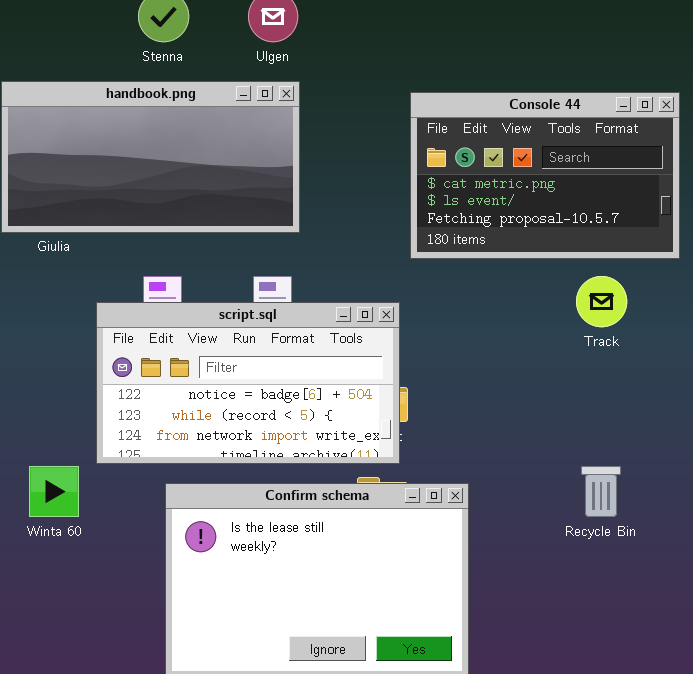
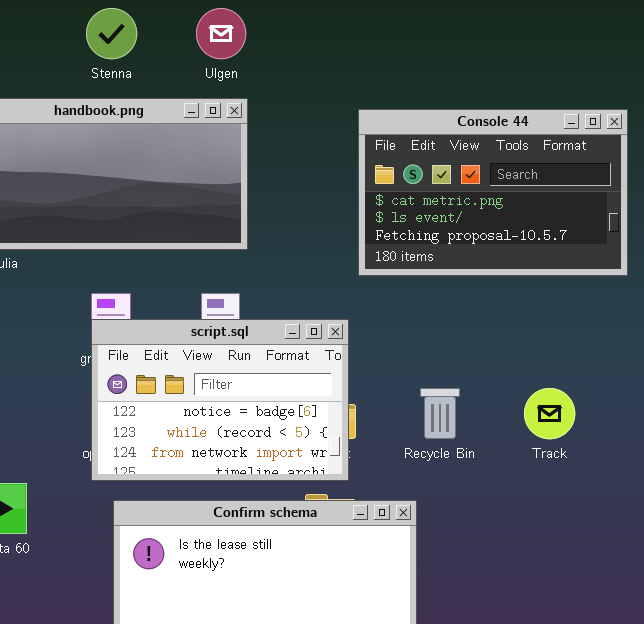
Track: [576,276,627,327] -> [524,388,575,439], moved
script.sql: [96,302,400,464] -> [91,319,349,481], resized
Recycle Bin: [581,466,621,517] -> [420,388,460,439], moved

